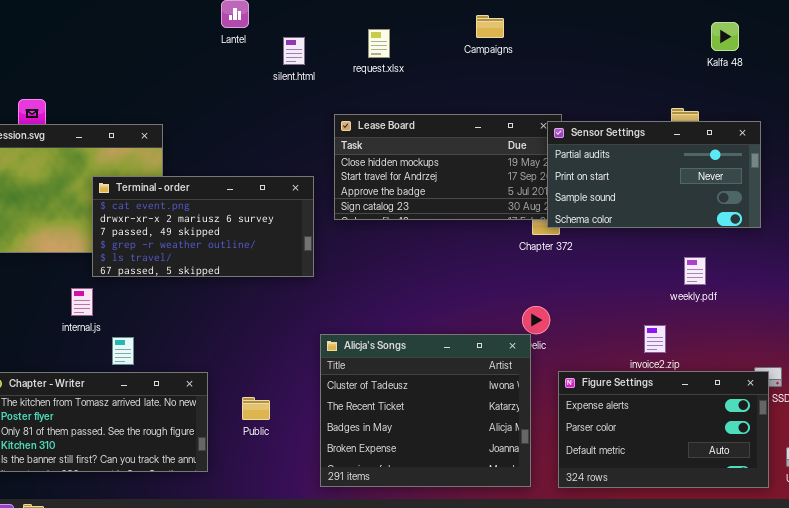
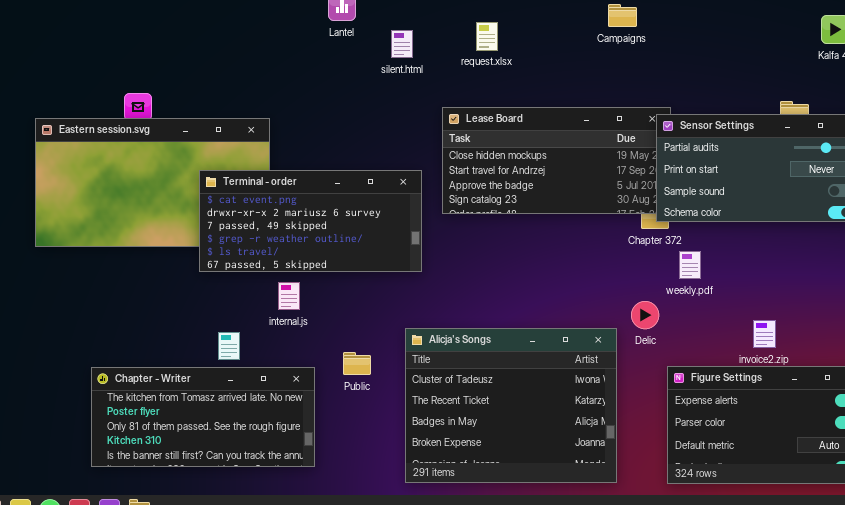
Campaigns: [476,15,504,38] -> [608,4,637,27], moved
weekly.pdf: [684,257,706,285] -> [679,251,701,279], moved
internal.js: [71,288,93,316] -> [278,282,300,310], moved
Alicja's Songs: [320,334,531,487] -> [405,328,617,483], moved
Public: [242,397,270,420] -> [343,352,371,375], moved

